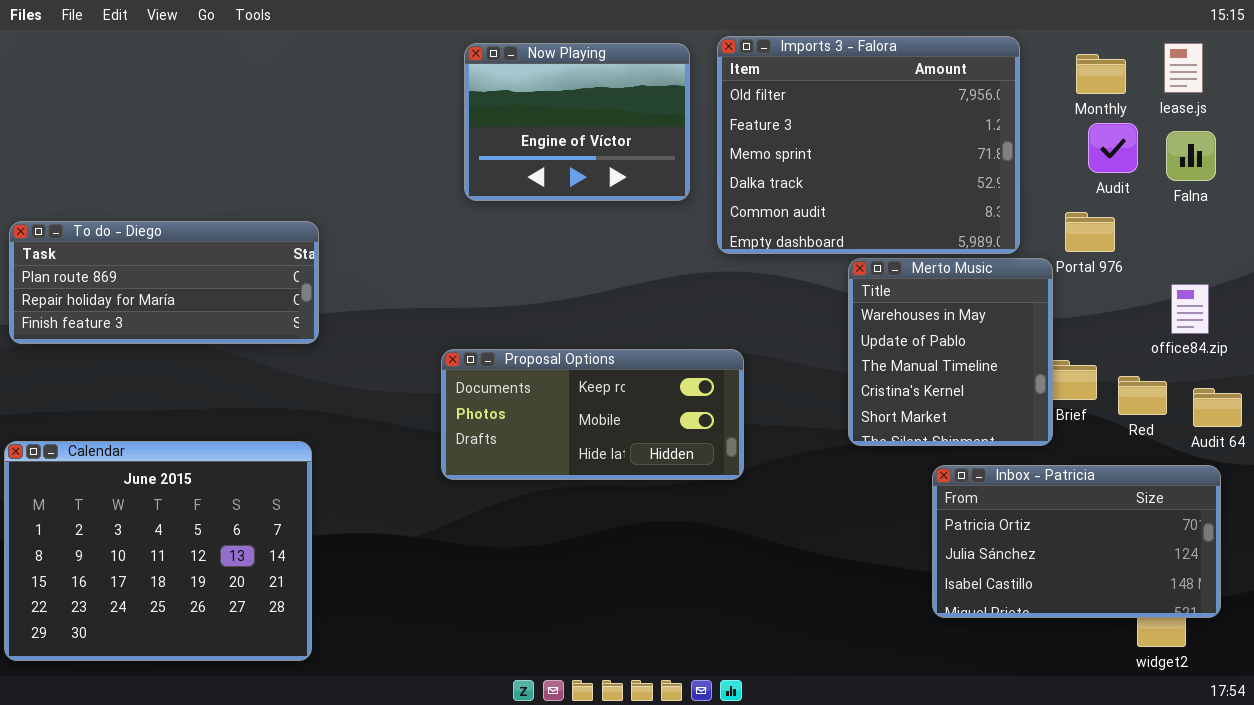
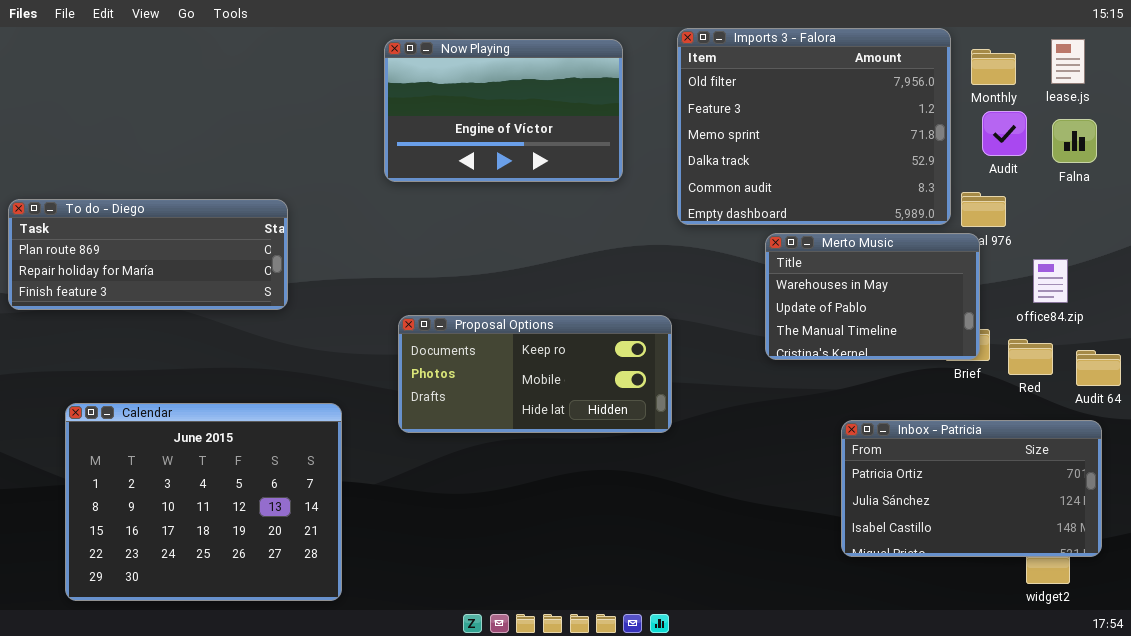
Imports 3 - Falora: [717,36,1020,254] -> [677,28,951,225], moved
Now Playing: [464,43,690,201] -> [384,39,623,182], resized
Merto Music: [848,258,1053,446] -> [765,233,980,360], resized
office84.zip: [1171,284,1209,334] -> [1033,259,1068,303], moved
Calendar: [4,441,312,661] -> [65,403,342,601], moved

